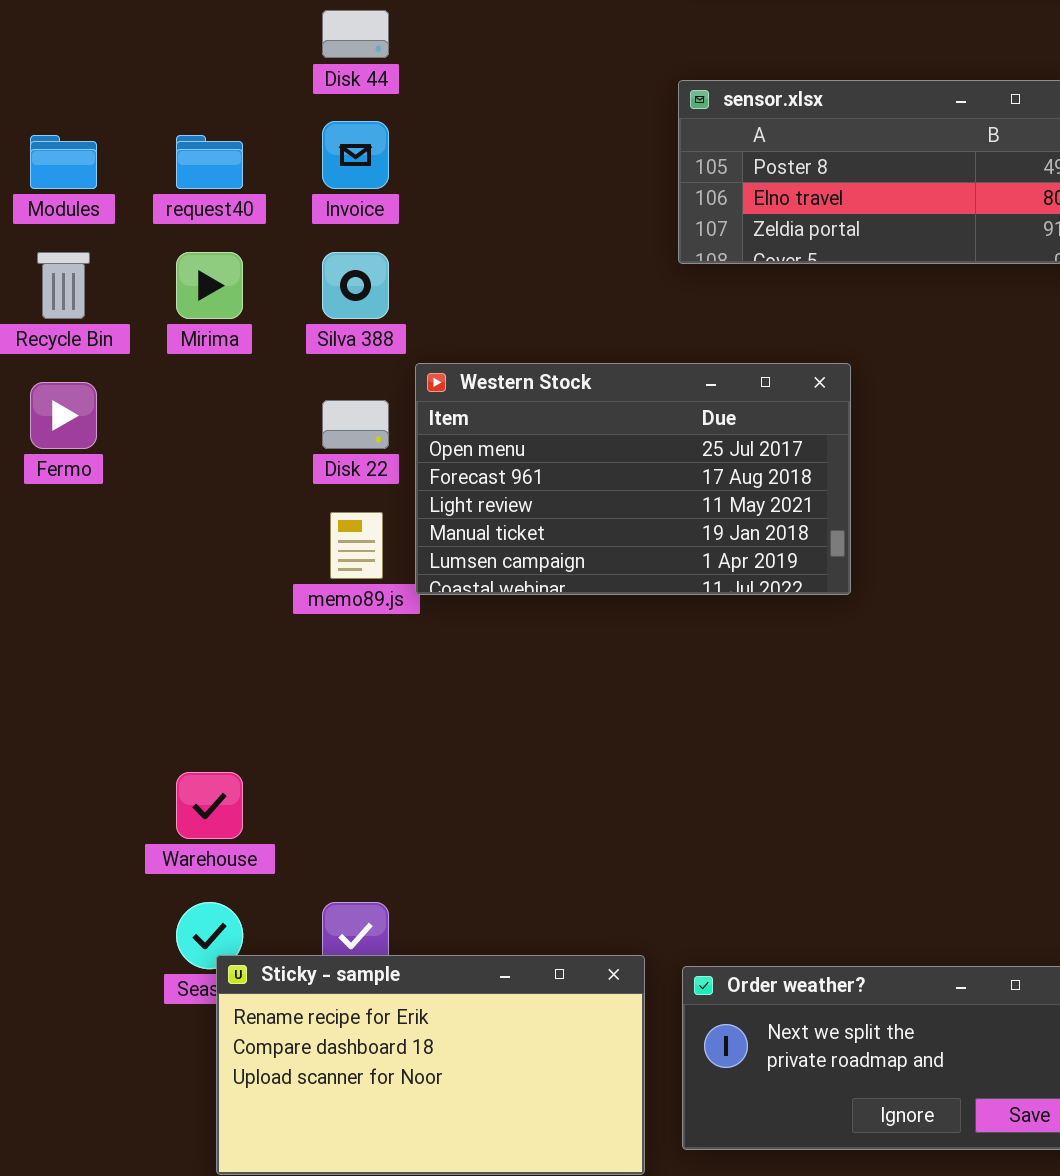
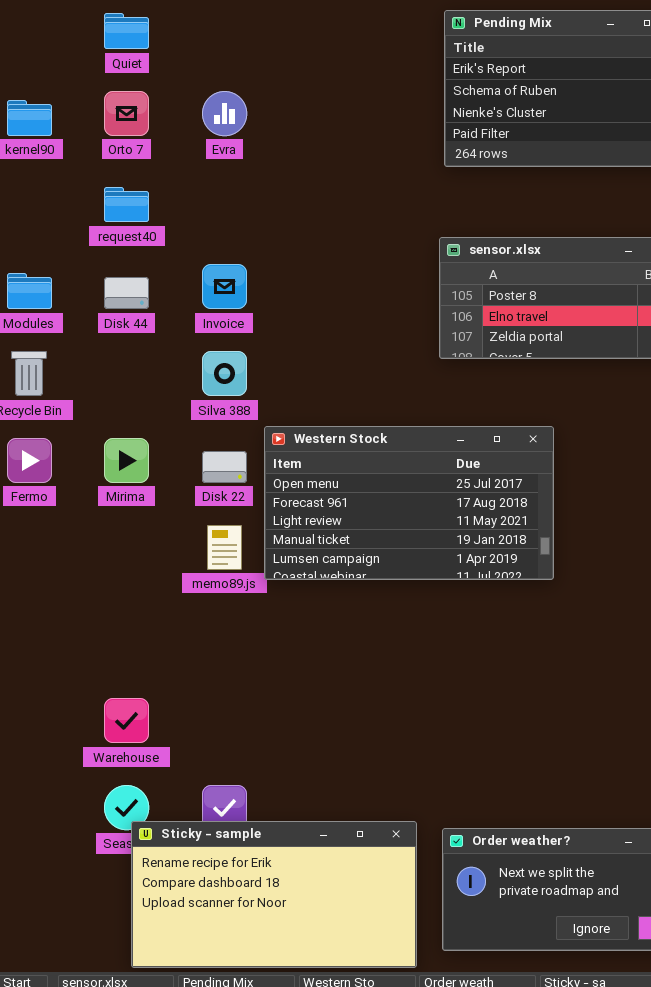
Disk 44: [322,10,389,58] -> [104,277,149,309], moved
request40: [176,135,243,189] -> [104,187,149,222], moved
Mirima: [176,252,243,319] -> [104,438,149,483], moved

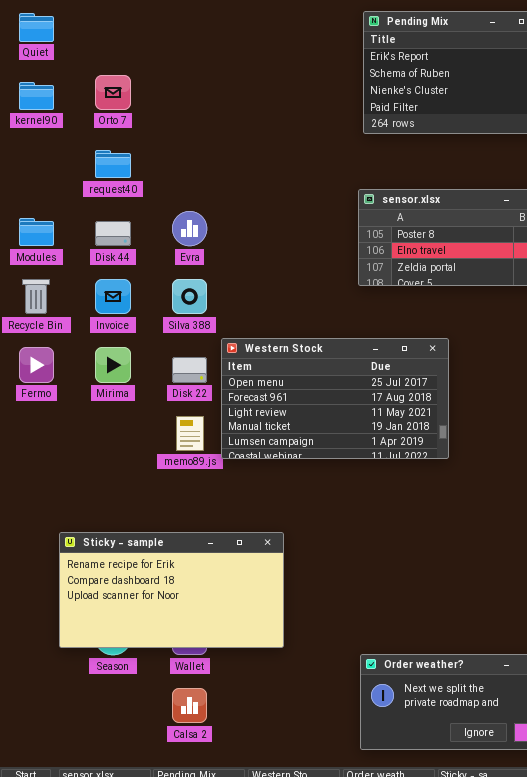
Quiet: [104,13,149,49] -> [19,13,54,42], moved
Evra: [202,91,247,136] -> [172,211,207,246], moved
Invoice: [202,264,247,309] -> [95,279,131,314], moved
Sticky - sample: [131,821,417,968] -> [59,532,284,648], moved

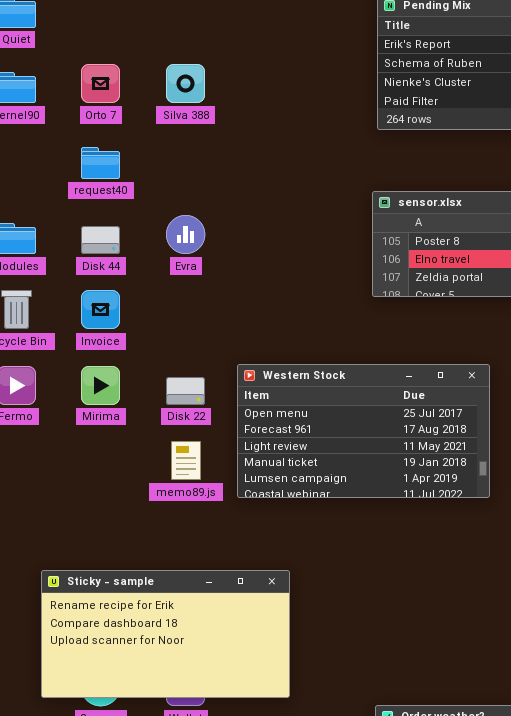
Silva 388: [172,279,207,314] -> [166,64,205,103], moved
Western Stock: [221,338,449,459] -> [237,364,490,498], moved

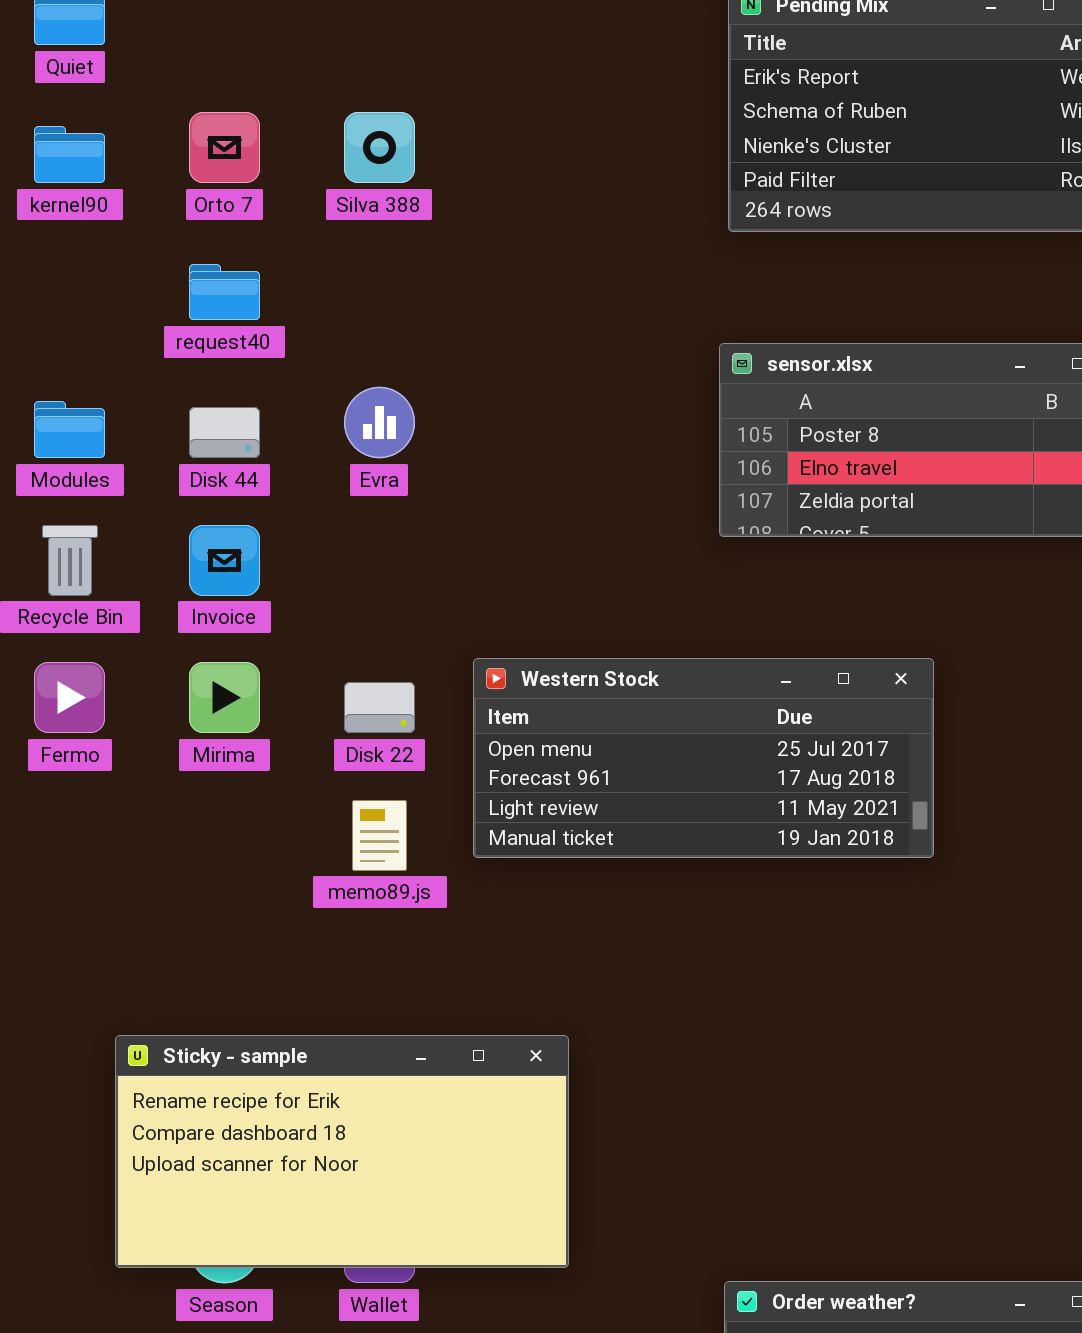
Western Stock: [237,364,490,498] -> [473,658,934,858], resized

